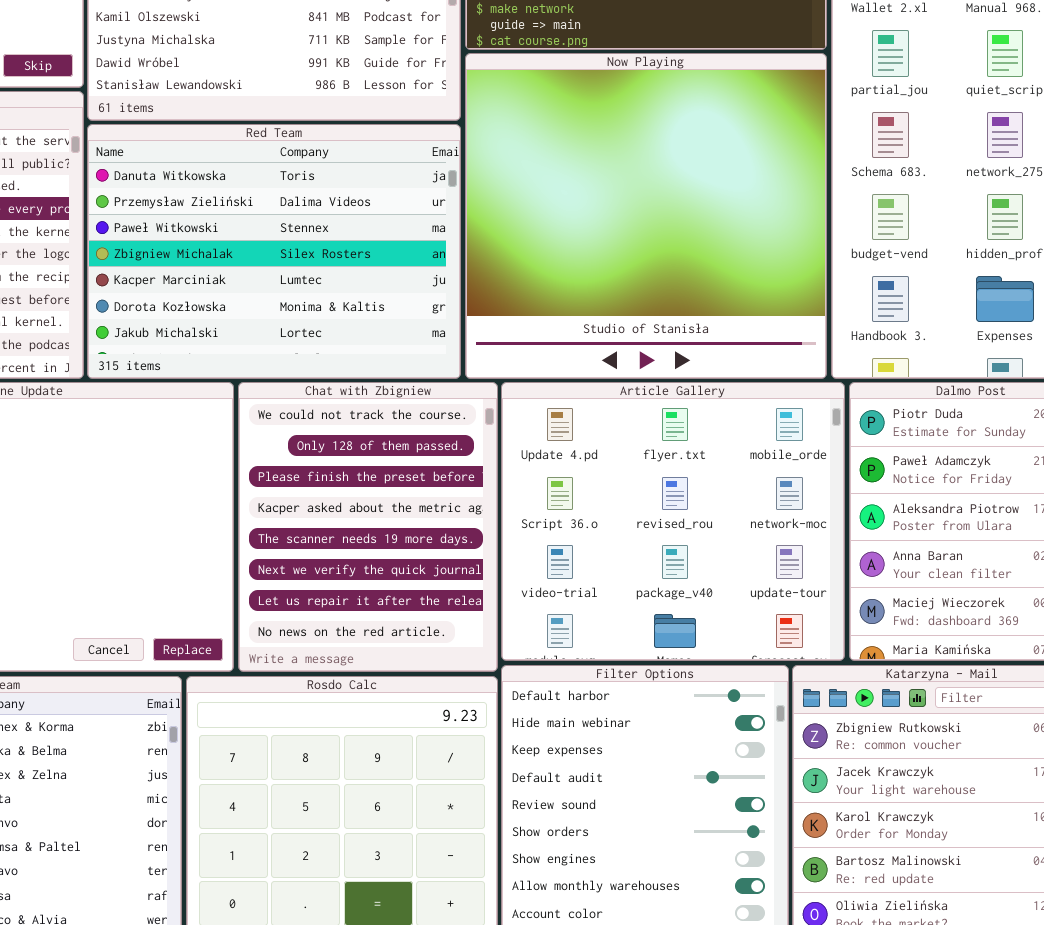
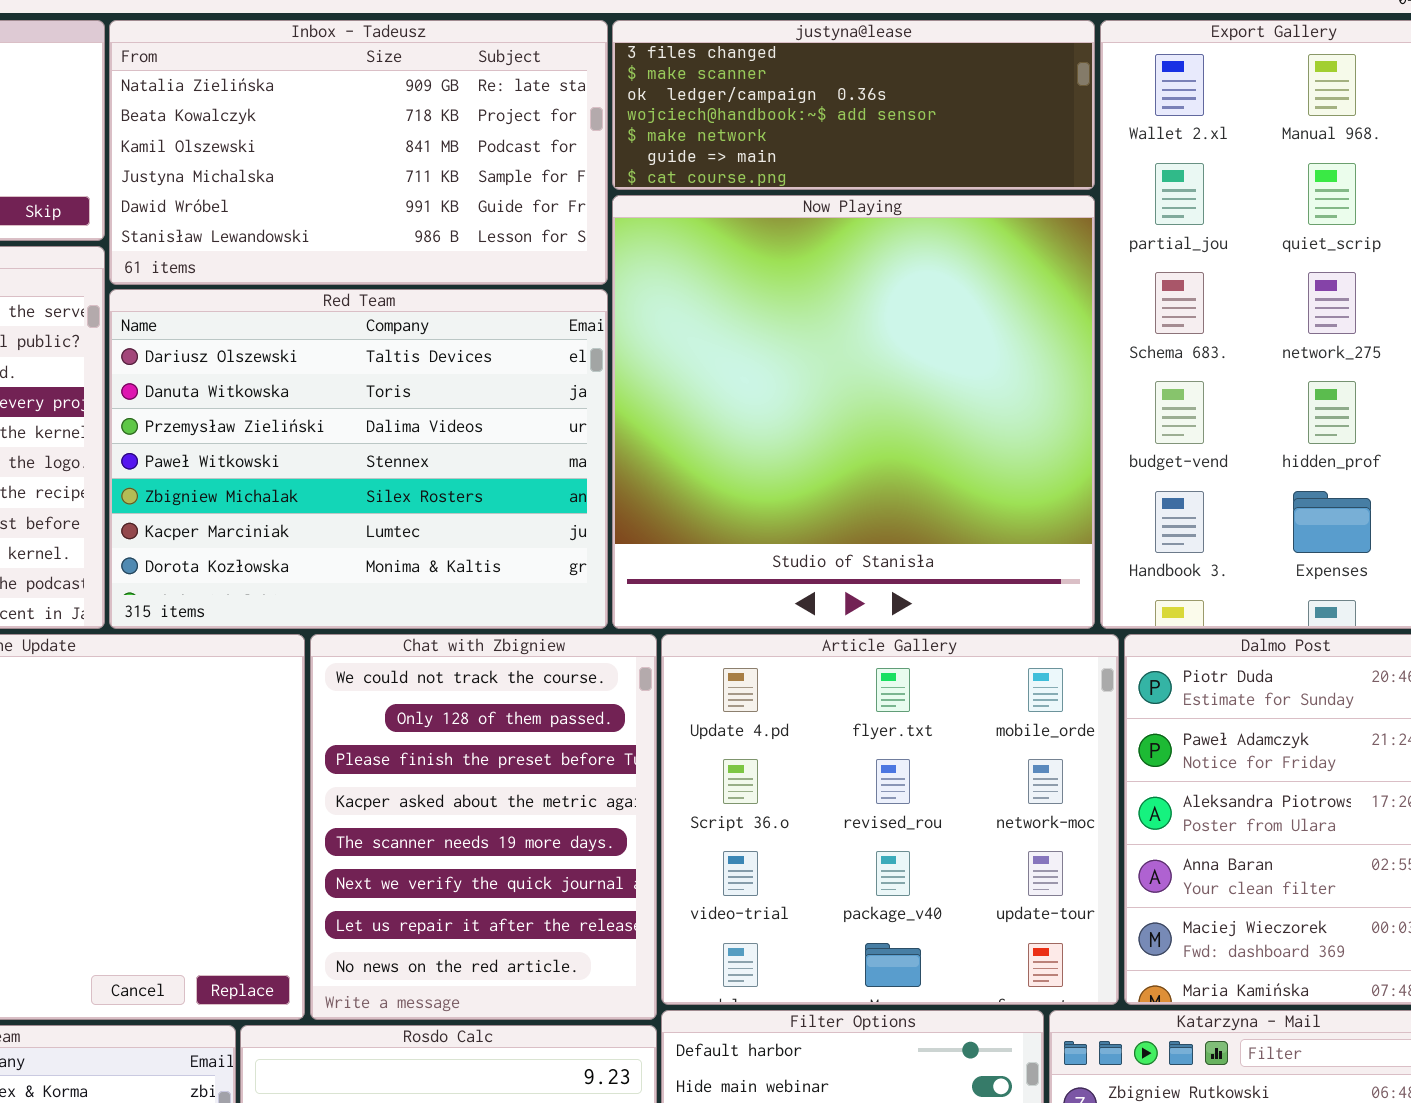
Red Team: [87,124,461,379] -> [109,289,608,629], scrolled up 1 row

